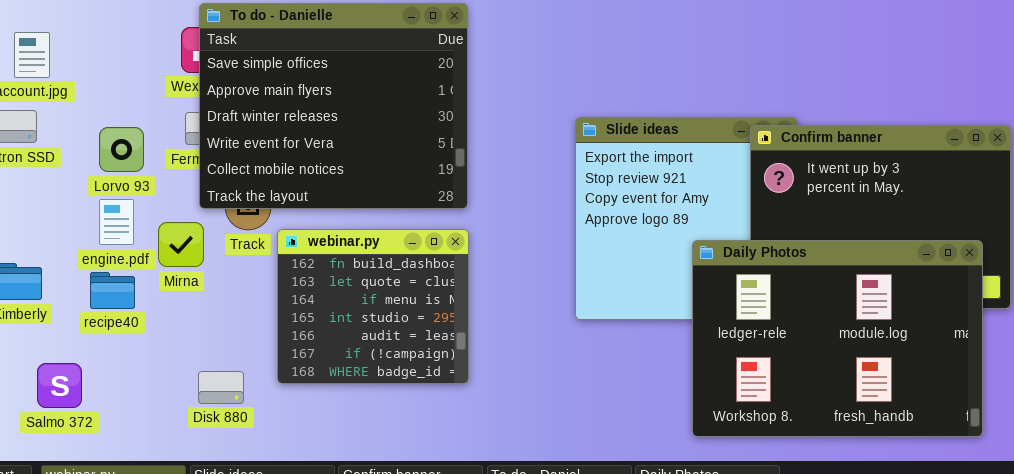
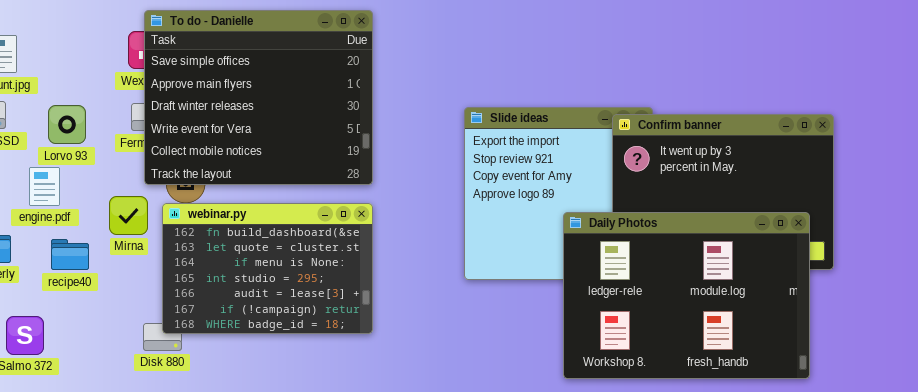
Lorvo 93: [99,127,144,172] -> [48,105,86,144], moved
engine.pdf: [99,199,134,245] -> [29,167,60,206], moved
webinar.py: [277,229,469,384] -> [162,203,373,334], resized

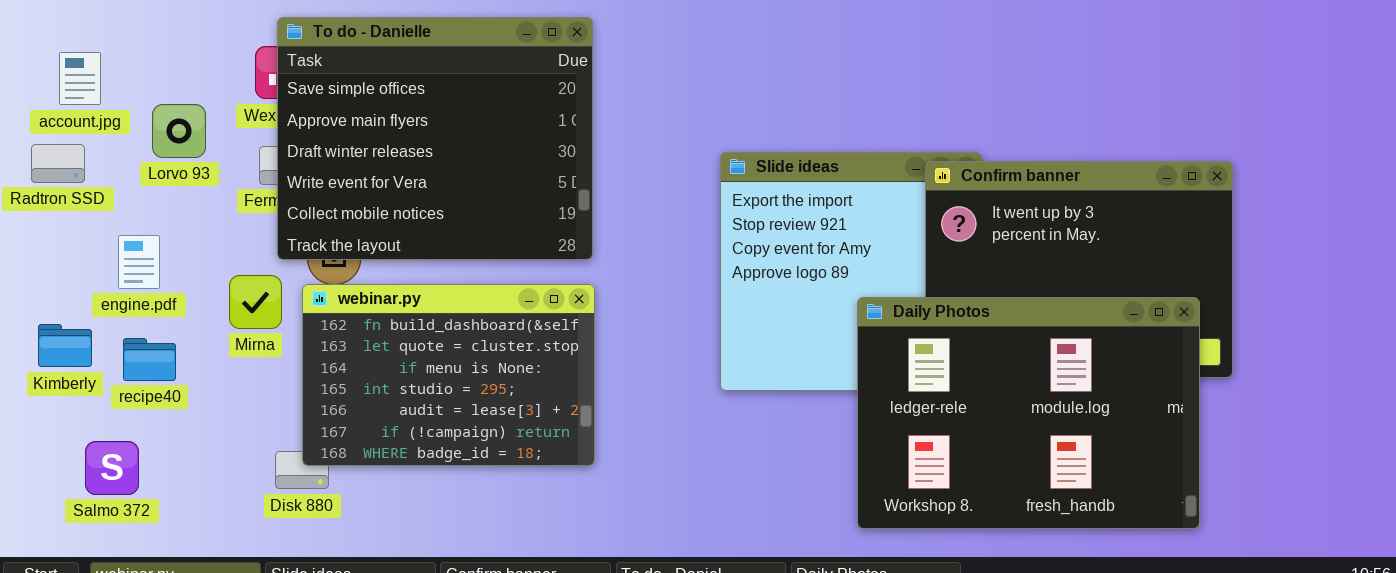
Lorvo 93: [48,105,86,144] -> [152,104,206,158], moved
recipe40: [51,239,89,270] -> [123,338,176,381], moved

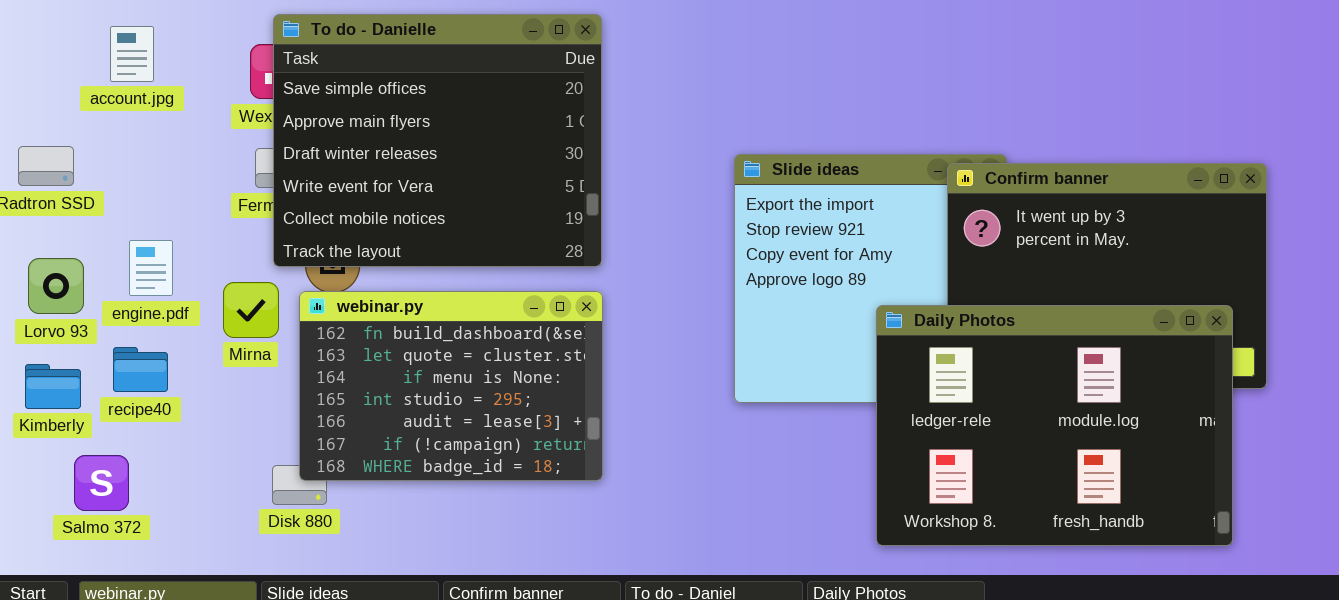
account.jpg: [59,52,101,105] -> [110,26,154,82], moved
Lorvo 93: [152,104,206,158] -> [28,258,84,314], moved
engine.pdf: [118,235,160,289] -> [129,240,173,296], moved
Kimberly: [38,324,92,367] -> [25,364,81,409], moved

